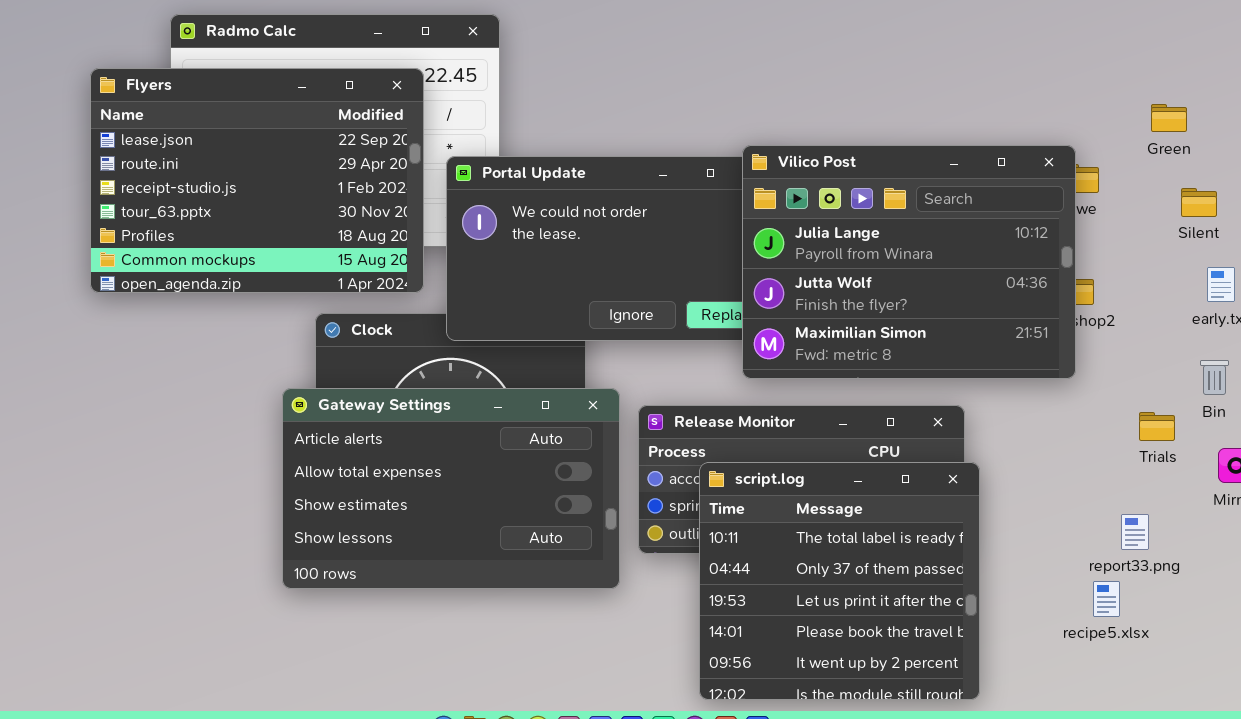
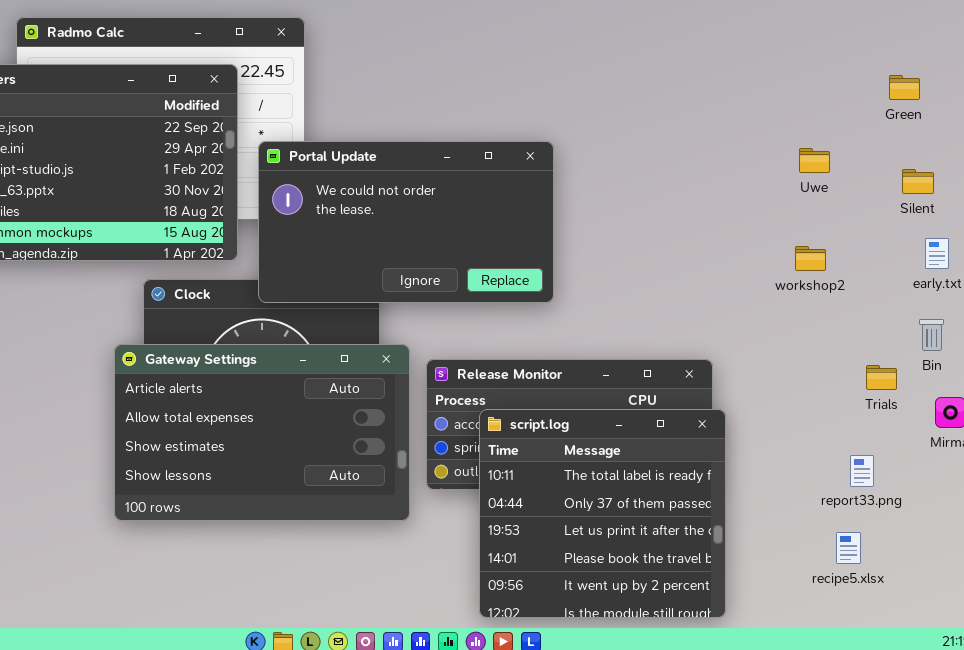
Green: [1151,104,1187,132] -> [889,75,920,100], moved
Vilico Post: [742,145,1076,379] -> none, closed
recipe5.xlsx: [1093,581,1120,617] -> [836,532,861,564], moved

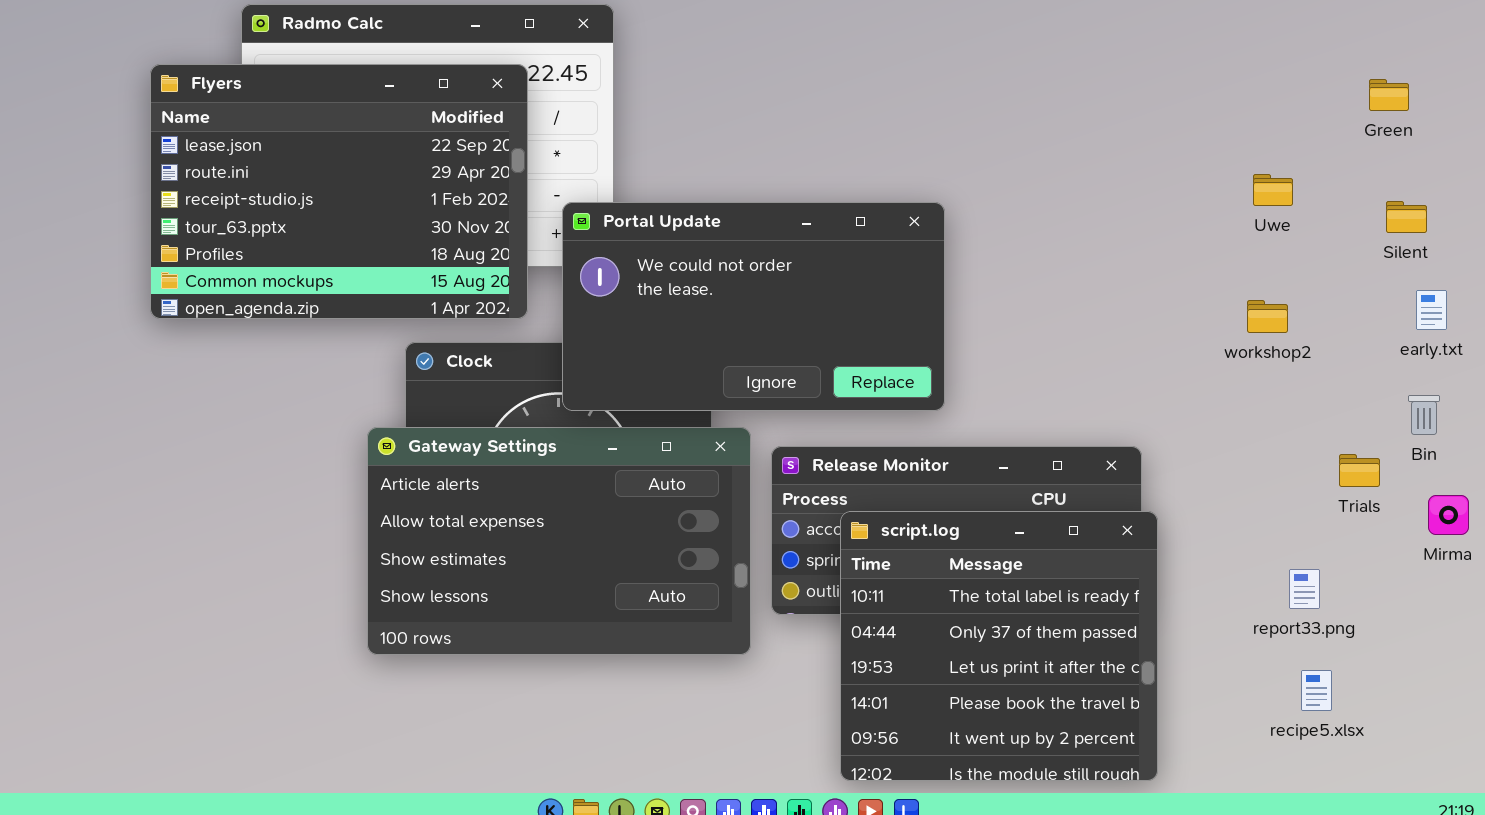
Portal Update: [258,141,554,303] -> [562,202,945,411], moved
report33.png: [850,455,874,487] -> [1289,569,1320,609], moved

